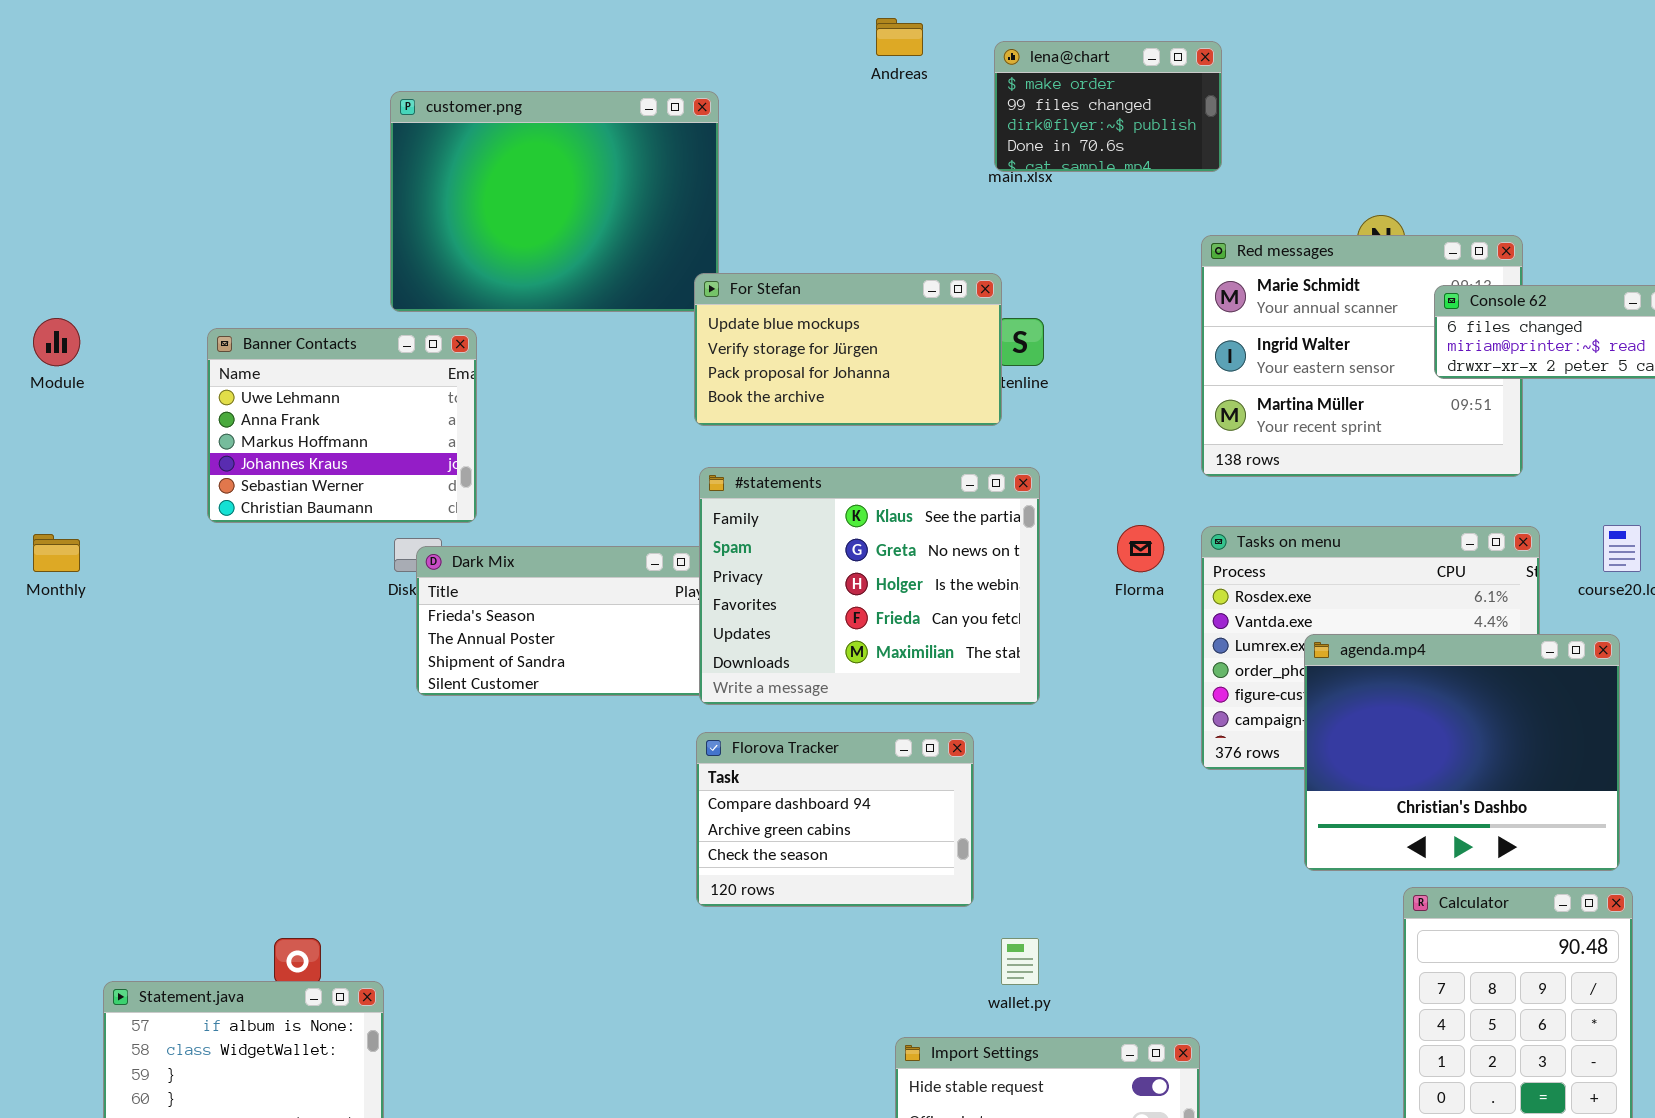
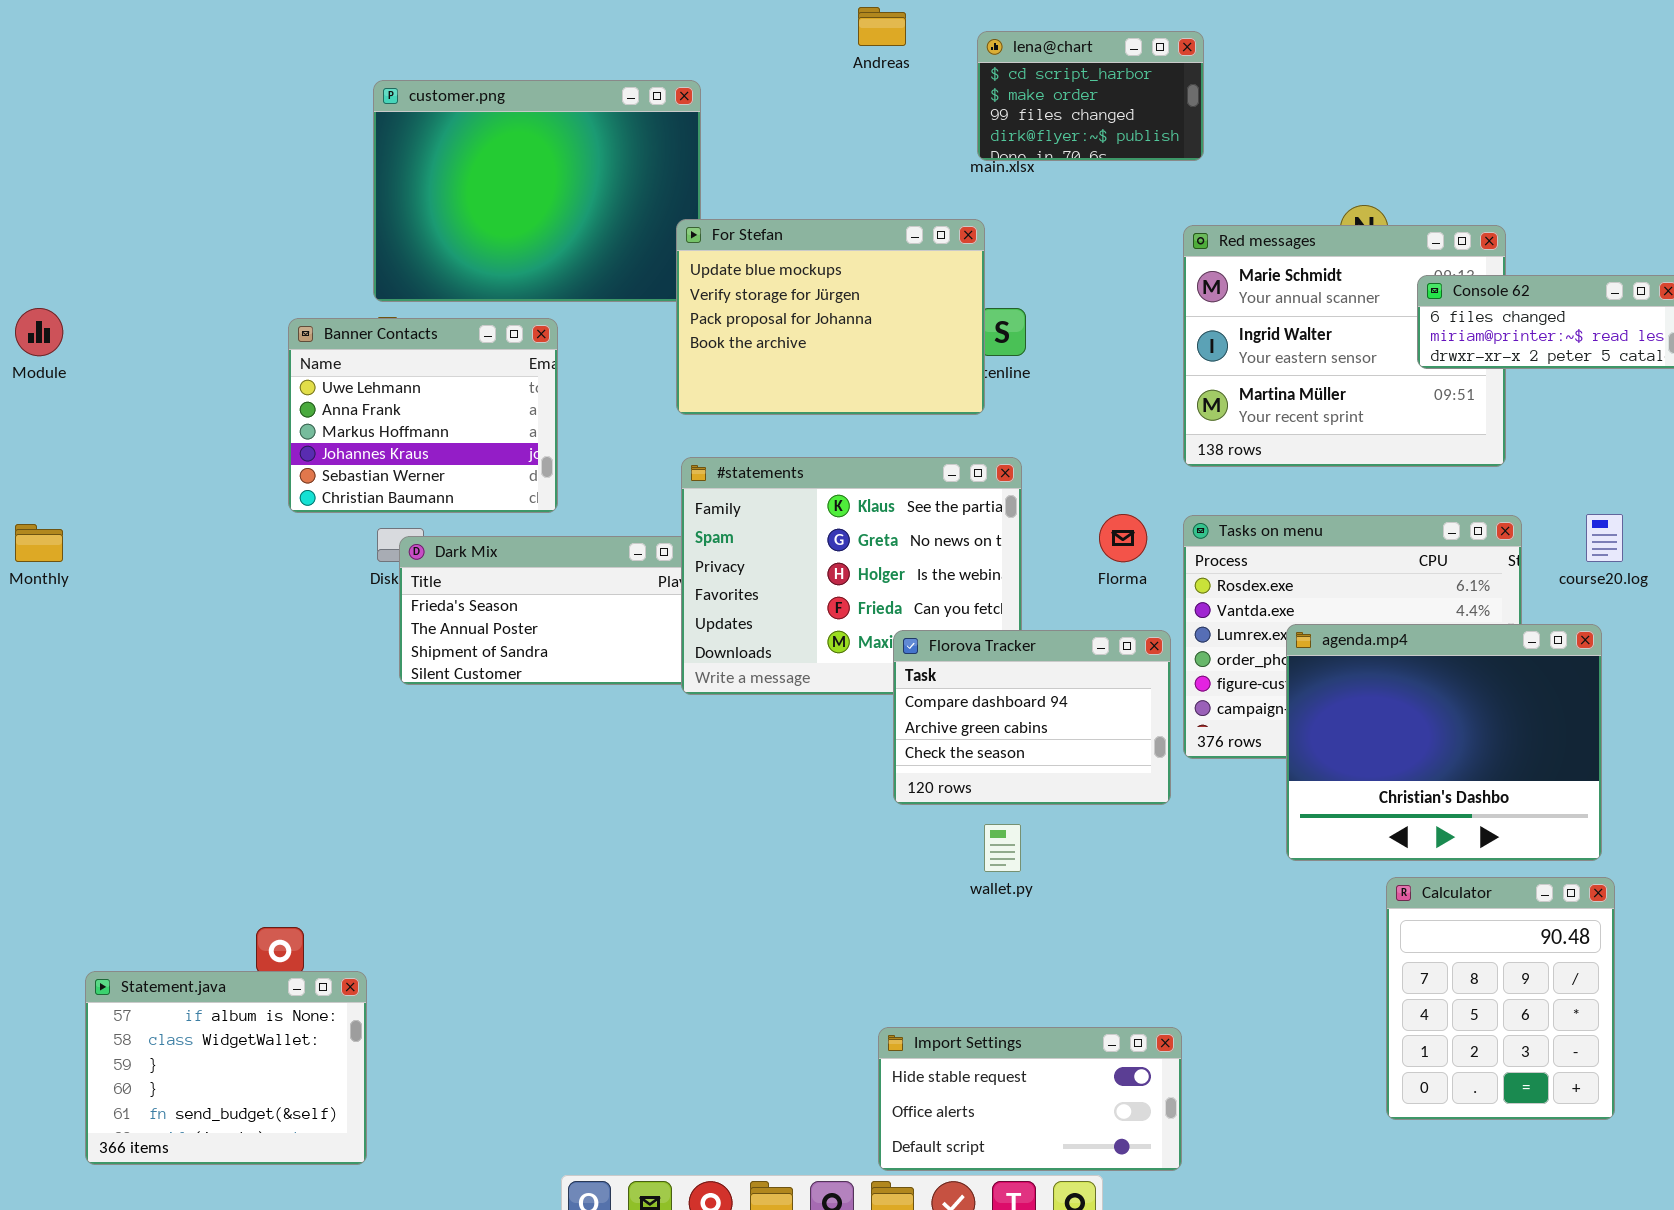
lena@chart: [994,41,1222,172] -> [977,31,1204,161], scrolled up 1 row
For Stefan: [694,273,1002,426] -> [676,219,985,415], resized
Banner Contacts: [207,328,477,523] -> [288,318,558,513], moved
Florova Tracker: [696,732,974,907] -> [893,630,1171,805], moved
wallet.py: [1001,938,1039,985] -> [984,824,1021,872], moved

